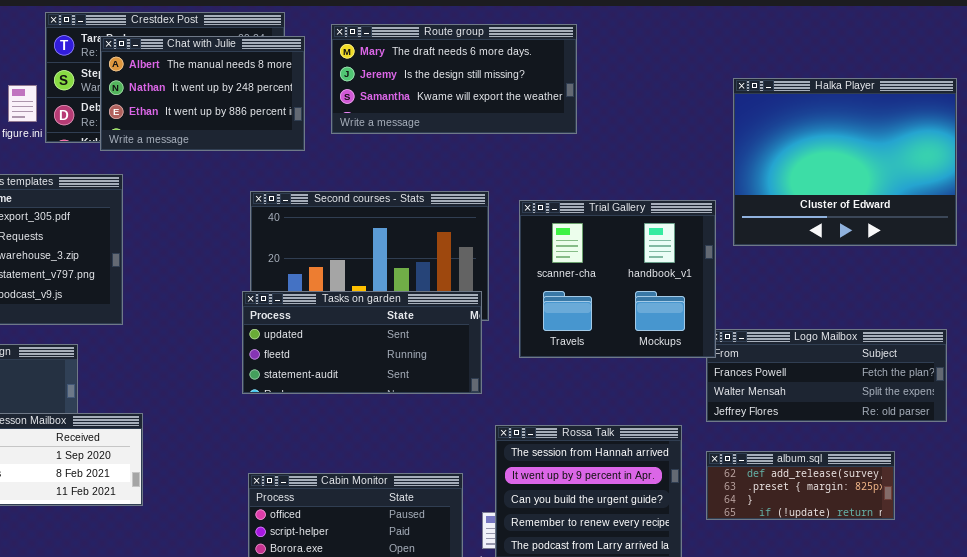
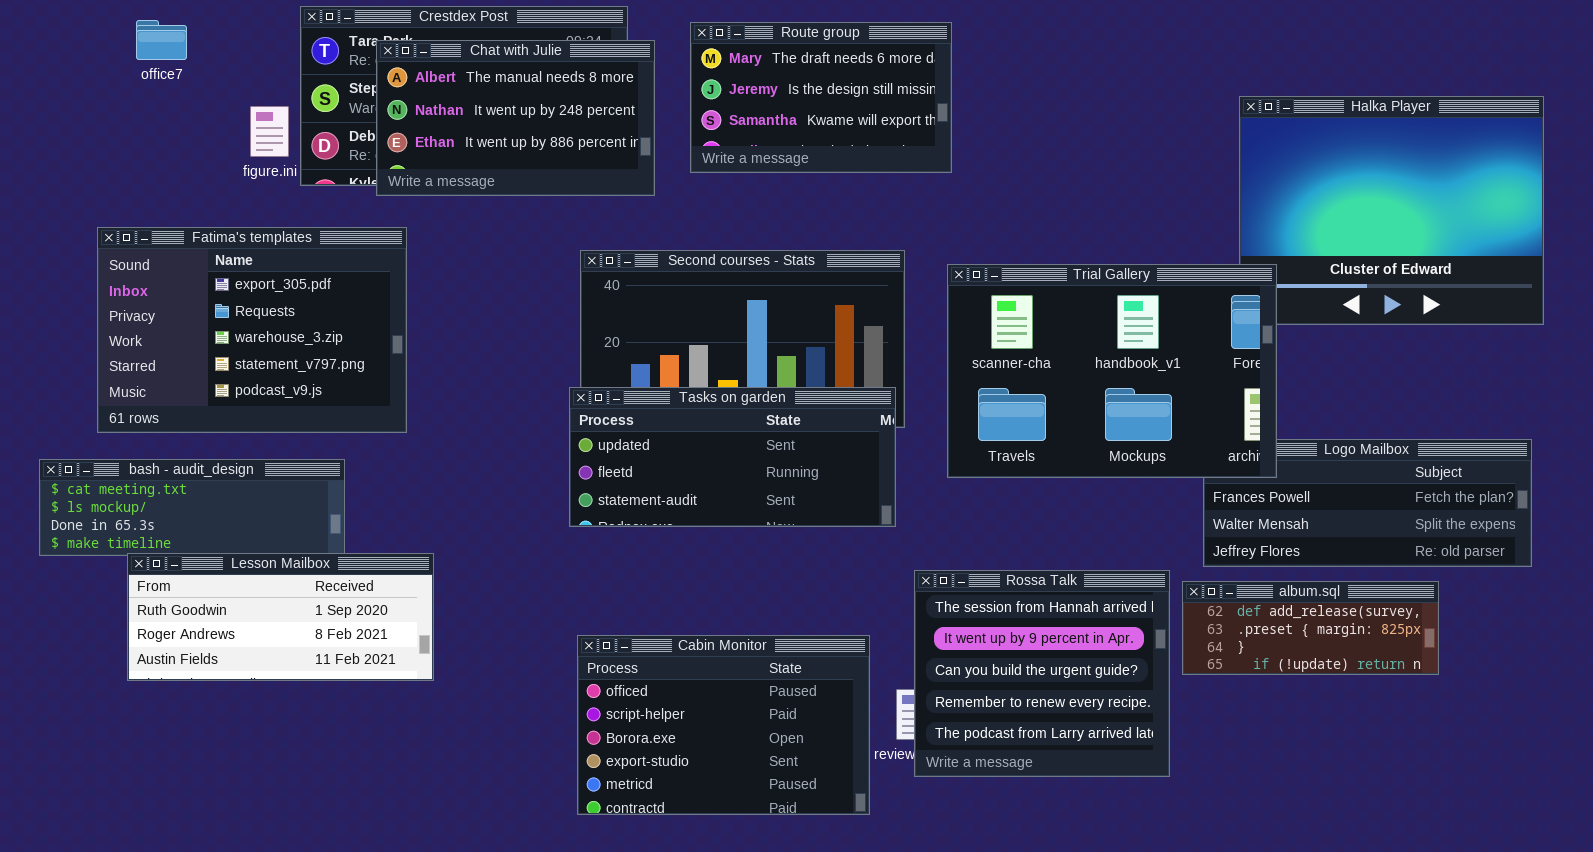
Route group: [331,24,577,134] -> [690,22,952,173], resized
Trial Gallery: [519,200,716,358] -> [947,264,1277,478], resized
album.sql: [706,451,895,520] -> [1182,581,1439,675], moved

